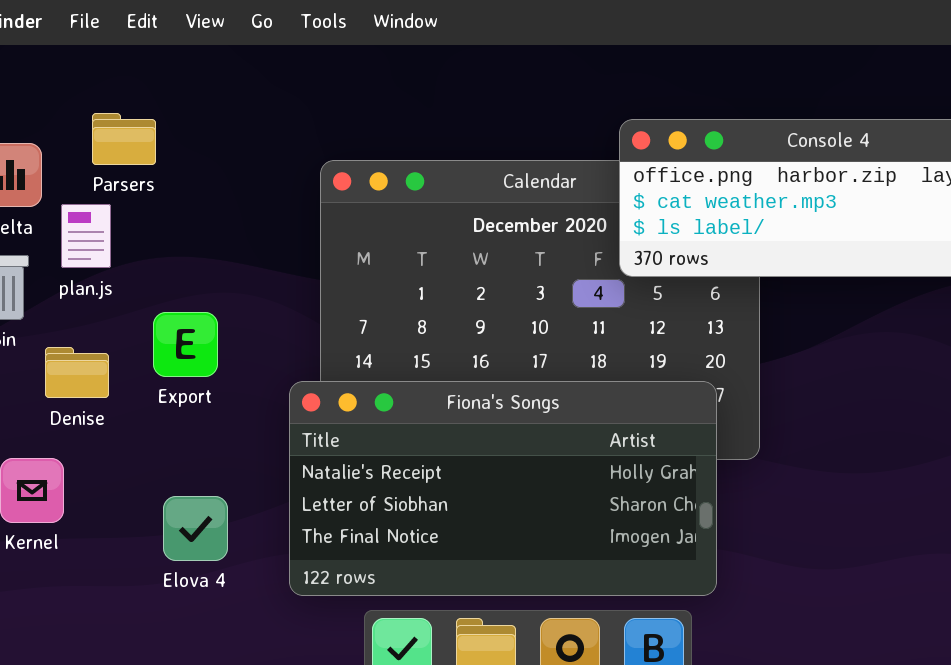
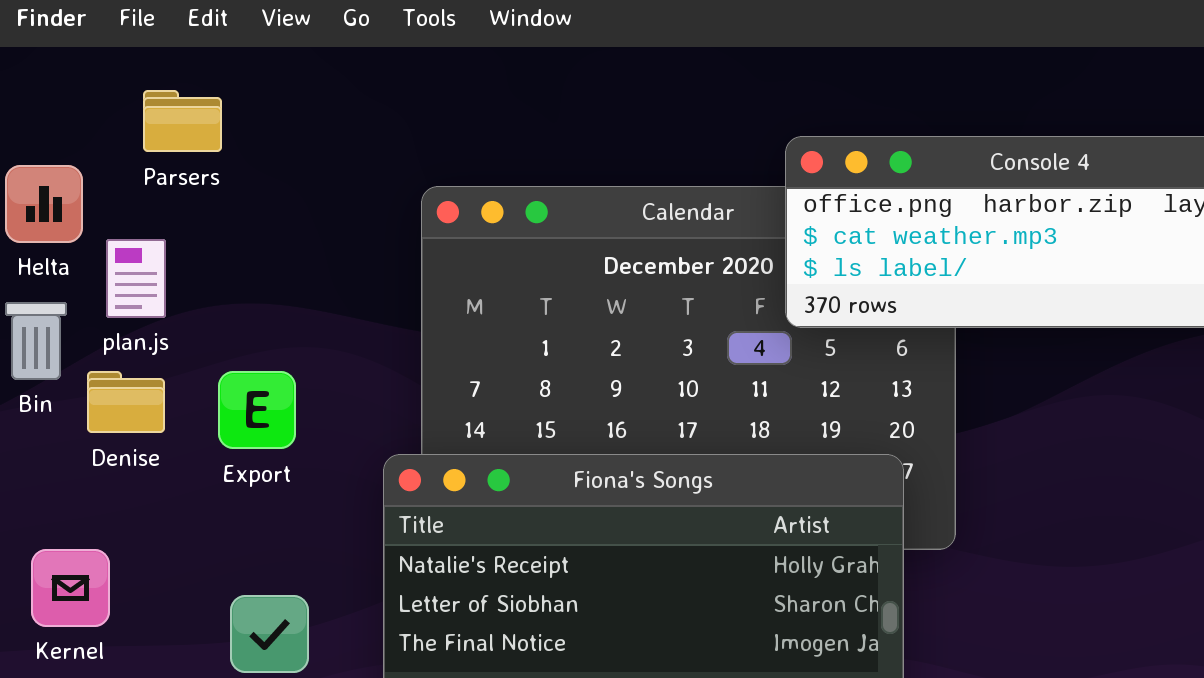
Parsers: [92,113,156,165] -> [143,90,222,152], moved
Denise: [45,347,109,398] -> [87,371,165,433], moved

